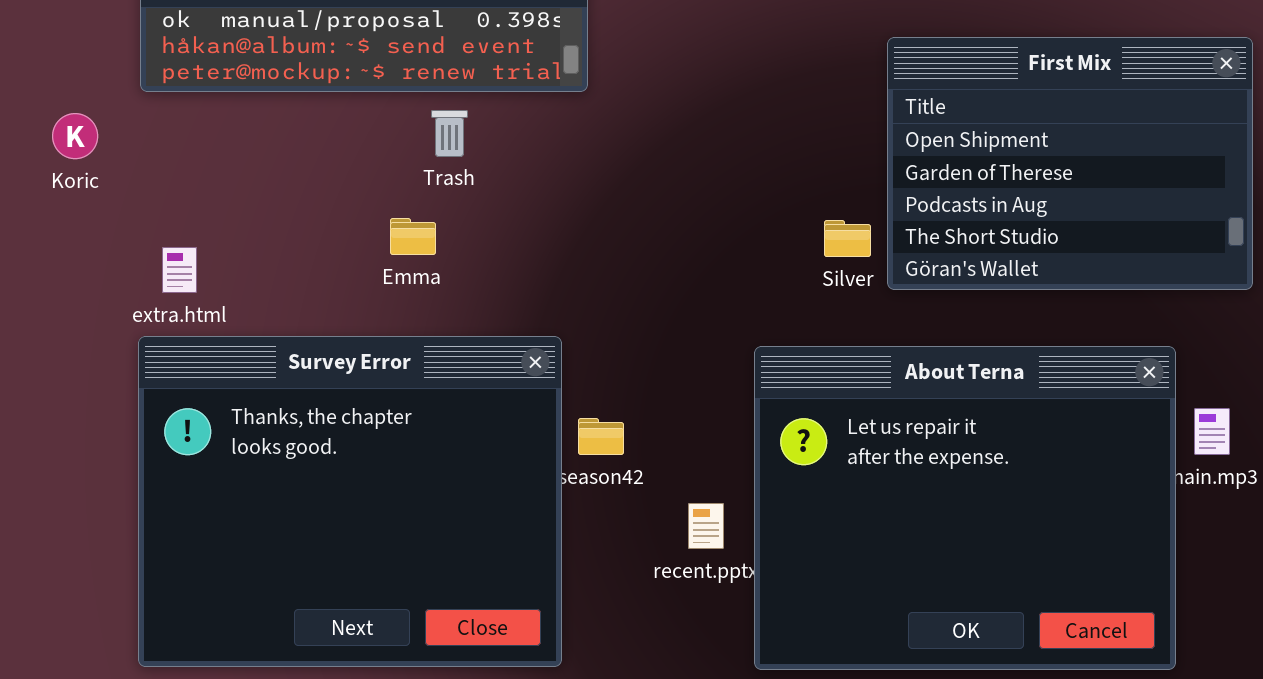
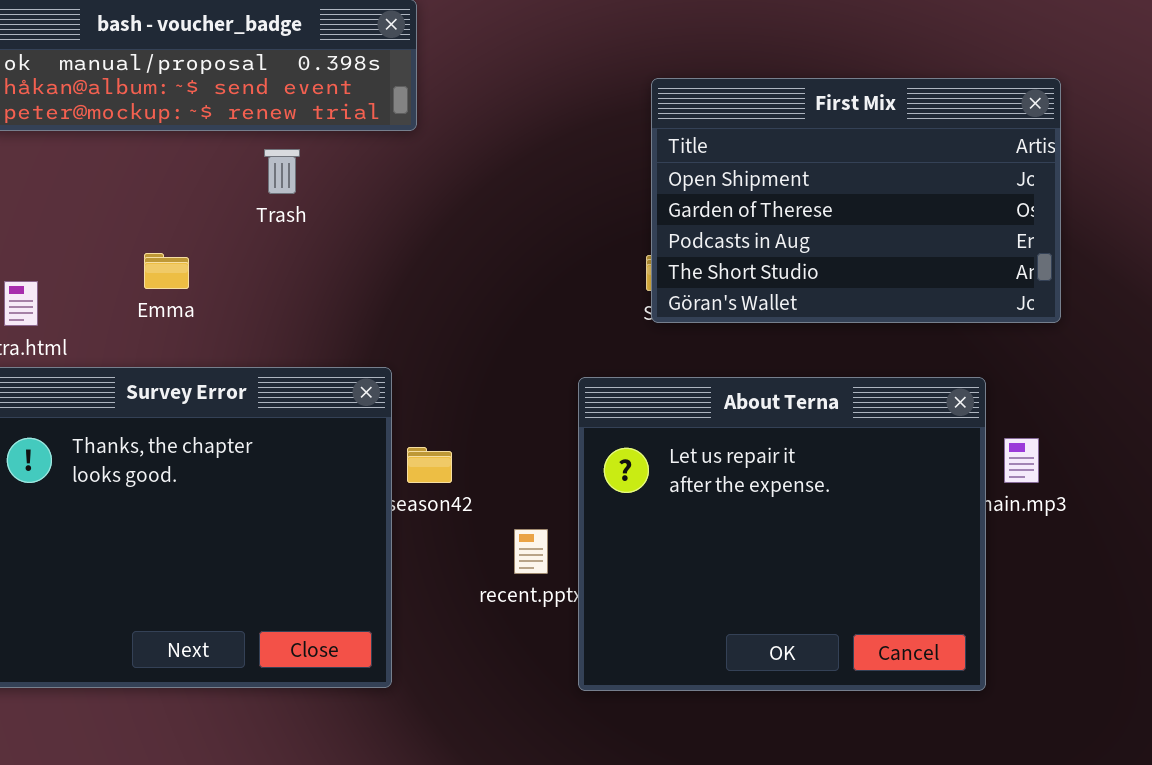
First Mix: [887,37,1253,290] -> [651,78,1061,323], resized
Emma: [390,218,436,255] -> [144,253,189,289], moved

